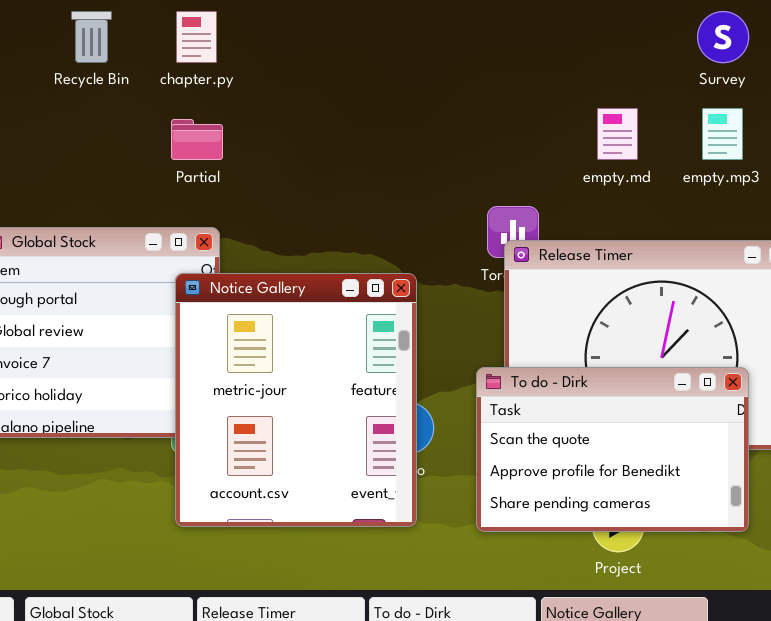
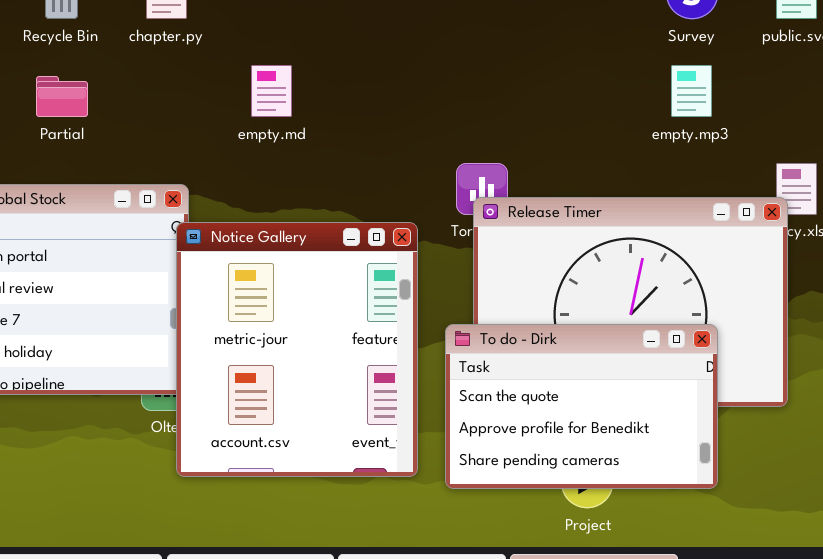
empty.md: [597,108,638,160] -> [251,65,292,117], moved
Partial: [171,119,223,160] -> [36,76,88,117], moved
Notice Gallery: [175,273,417,527] -> [176,222,418,477], moved

